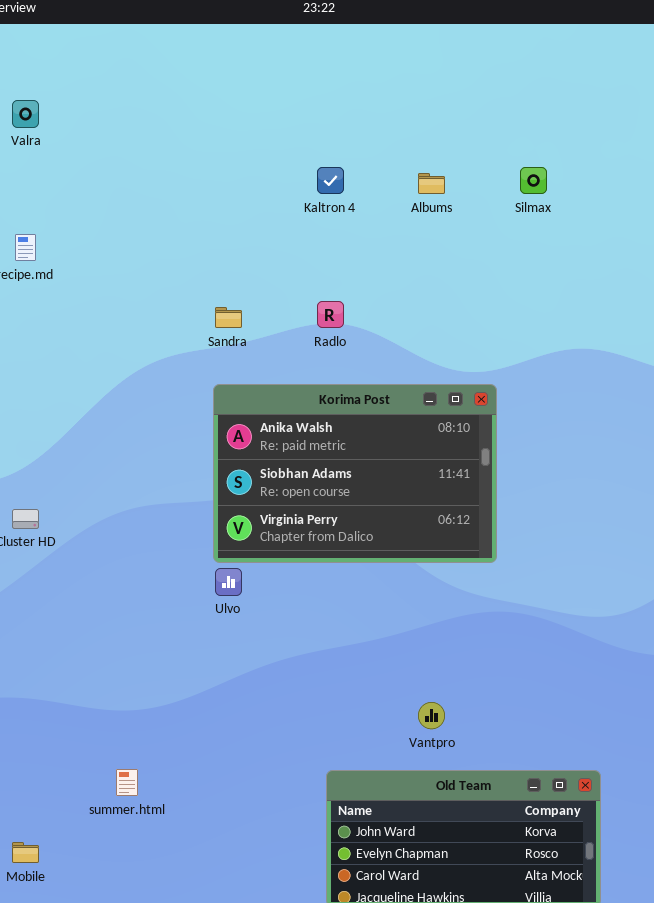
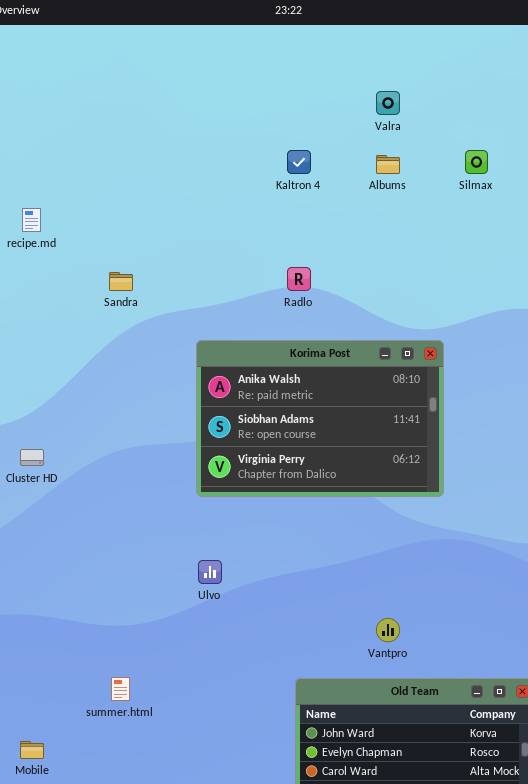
Valra: [12,100,39,128] -> [376,91,400,115], moved
Sandra: [215,307,242,328] -> [109,272,133,291], moved
Ulvo: [215,568,242,596] -> [198,560,222,584], moved

